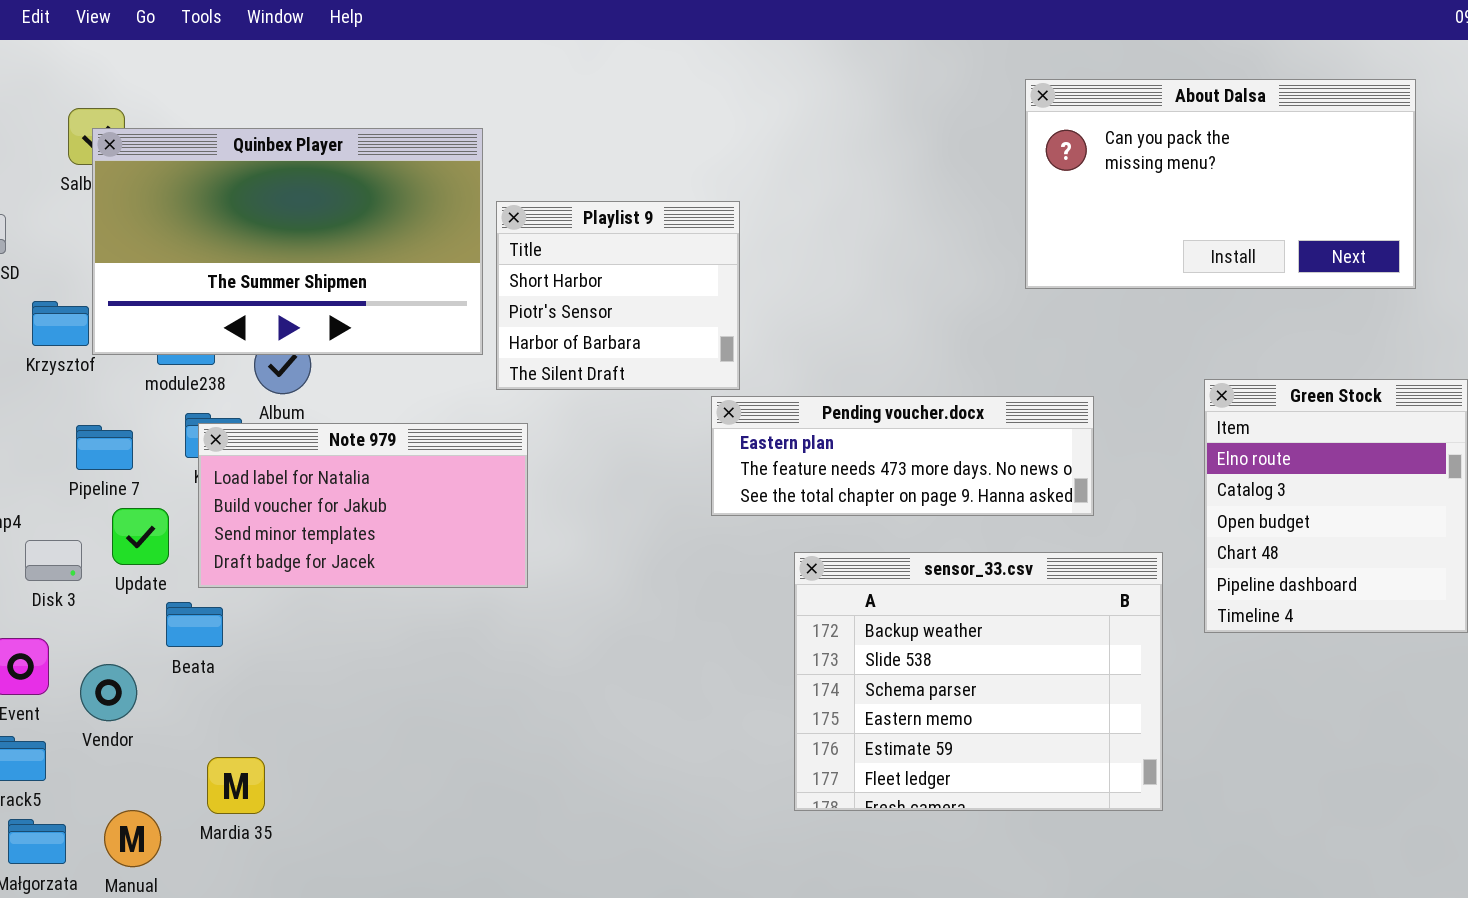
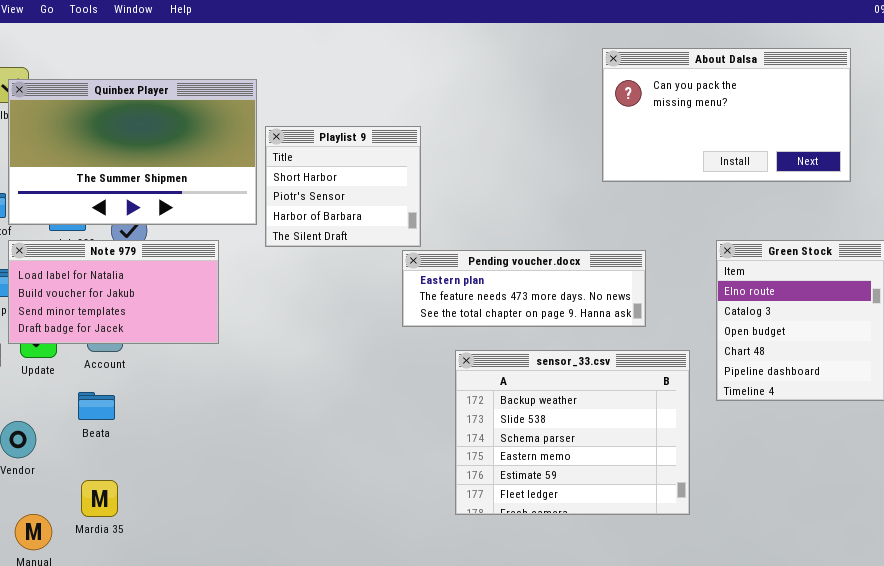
Note 979: [198,423,528,588] -> [8,240,219,344], moved
Beata: [166,602,223,647] -> [78,392,115,420], moved

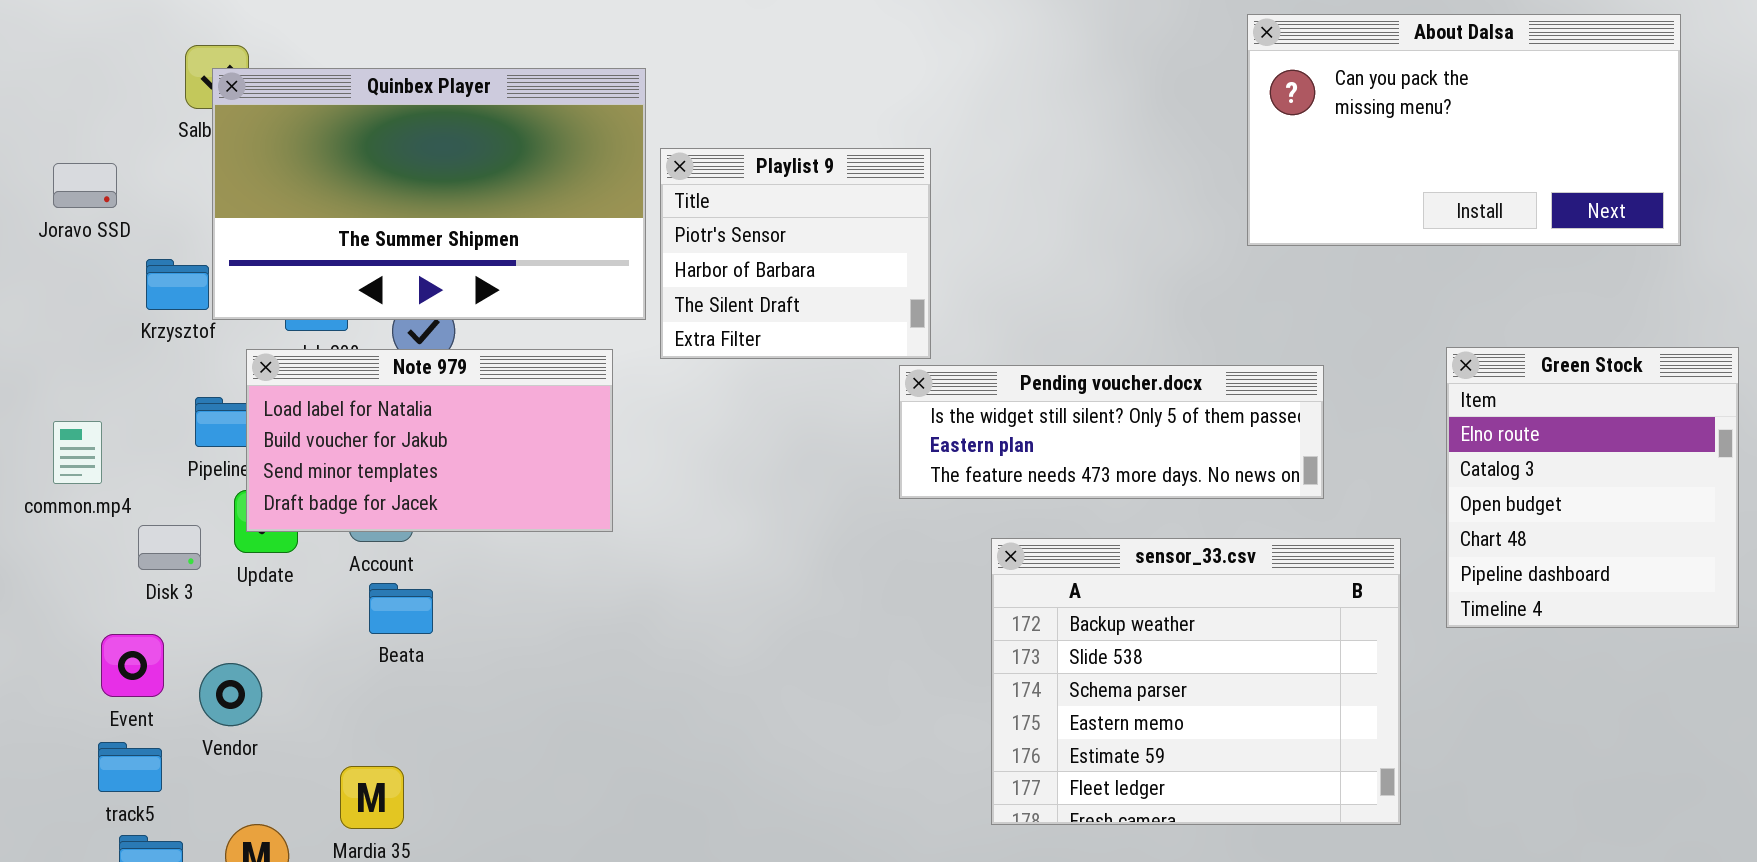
Playlist 9: [265,126,421,247] -> [660,148,931,359], scrolled down 1 row
Note 979: [8,240,219,344] -> [246,349,613,532], moved
Pending voucher.docx: [402,250,646,327] -> [899,365,1324,499], scrolled up 1 row
Beata: [78,392,115,420] -> [369,583,433,634], moved

